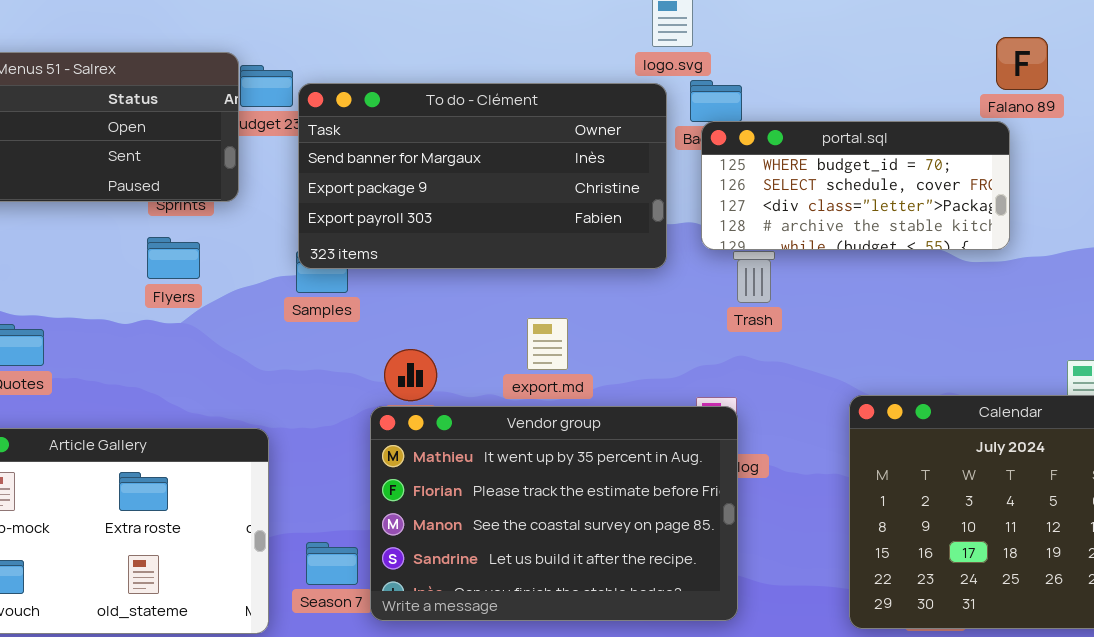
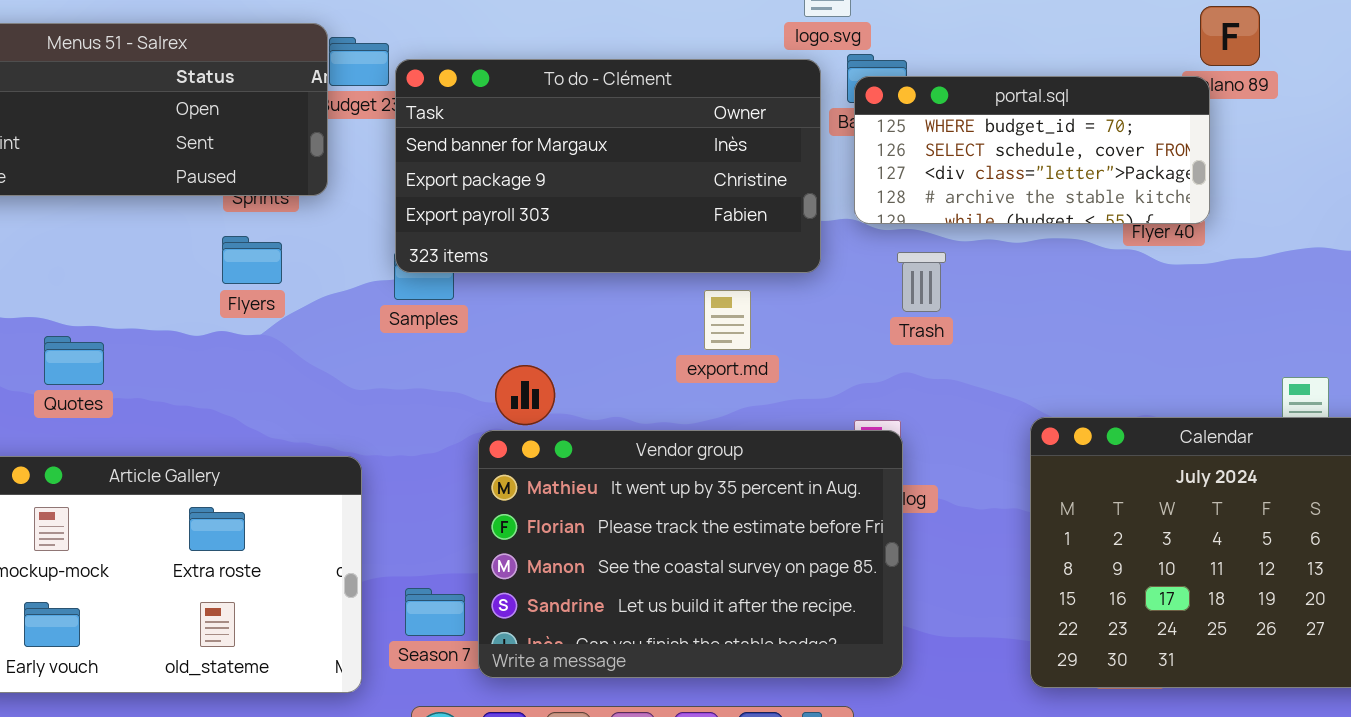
portal.sql: [701,121,1010,250] -> [854,76,1210,224], moved
export.md: [527,318,568,370] -> [704,290,751,350], moved

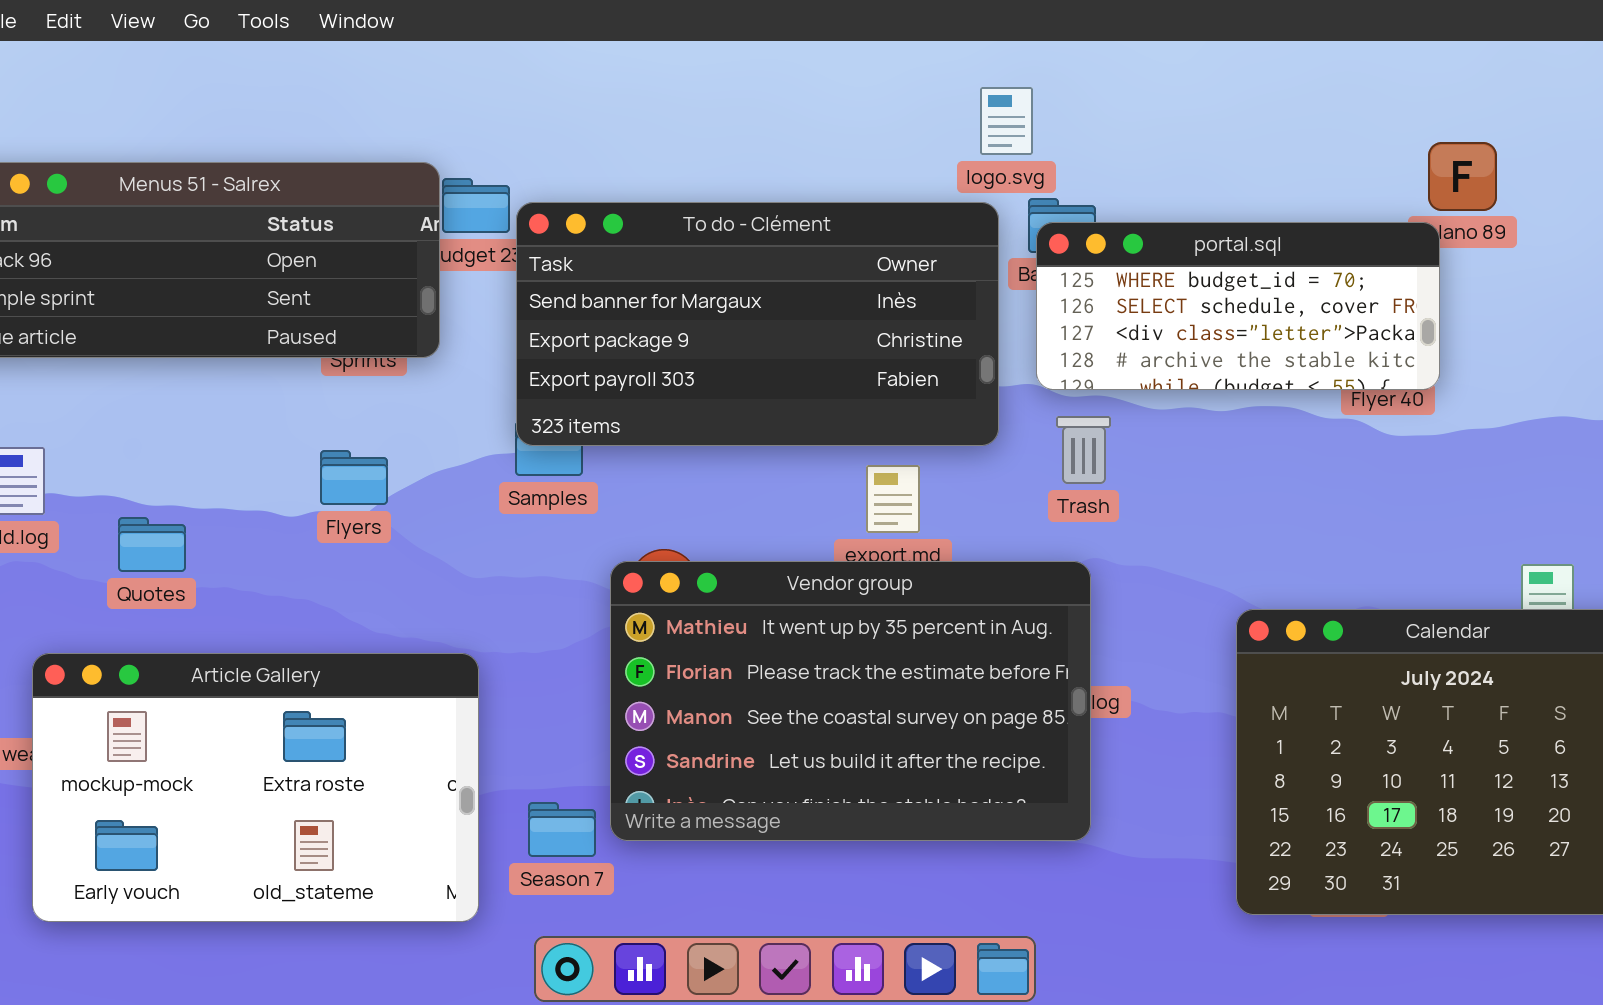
Flyers: [222,236,282,284] -> [320,450,388,505], moved
Trash: [897,252,946,312] -> [1056,416,1111,484], moved
Vendor group: [478,430,903,678] -> [610,561,1091,841], moved

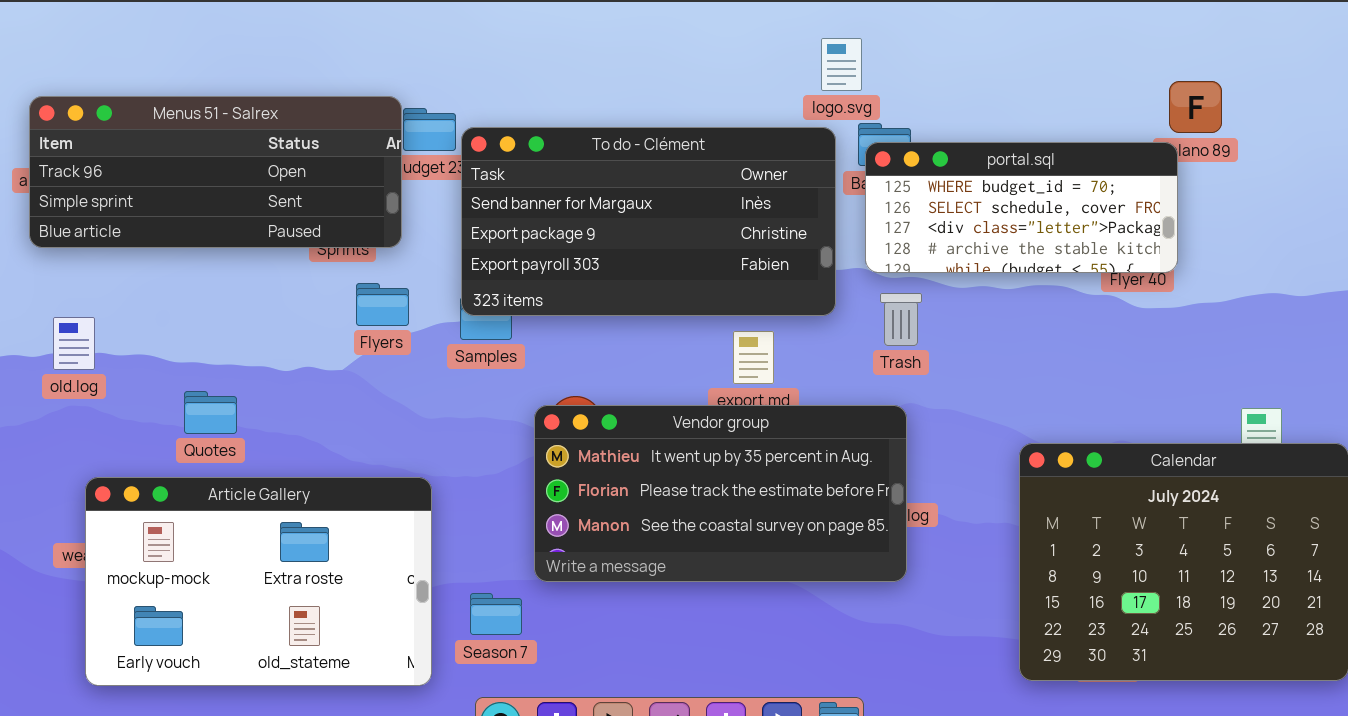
Flyers: [320,450,388,505] -> [356,283,409,326], moved
Quotes: [118,517,186,572] -> [184,391,237,434], moved
Vendor group: [610,561,1091,841] -> [534,405,907,582], resized

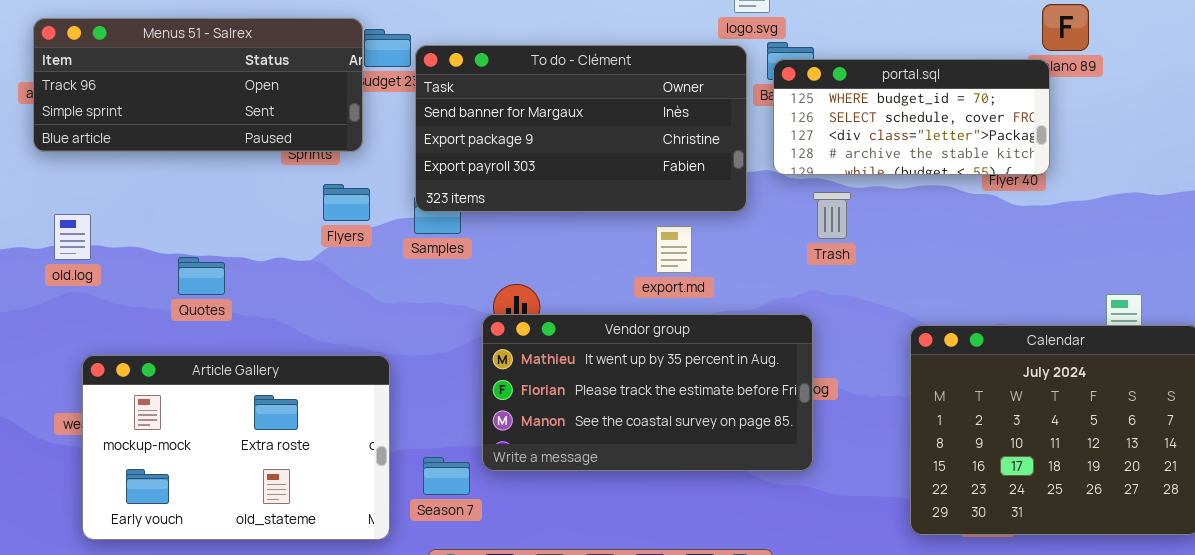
Trash: [880,293,922,346] -> [813,192,851,239], moved
Quotes: [184,391,237,434] -> [178,257,225,295], moved
Vendor group: [534,405,907,582] -> [482,314,813,471], moved

